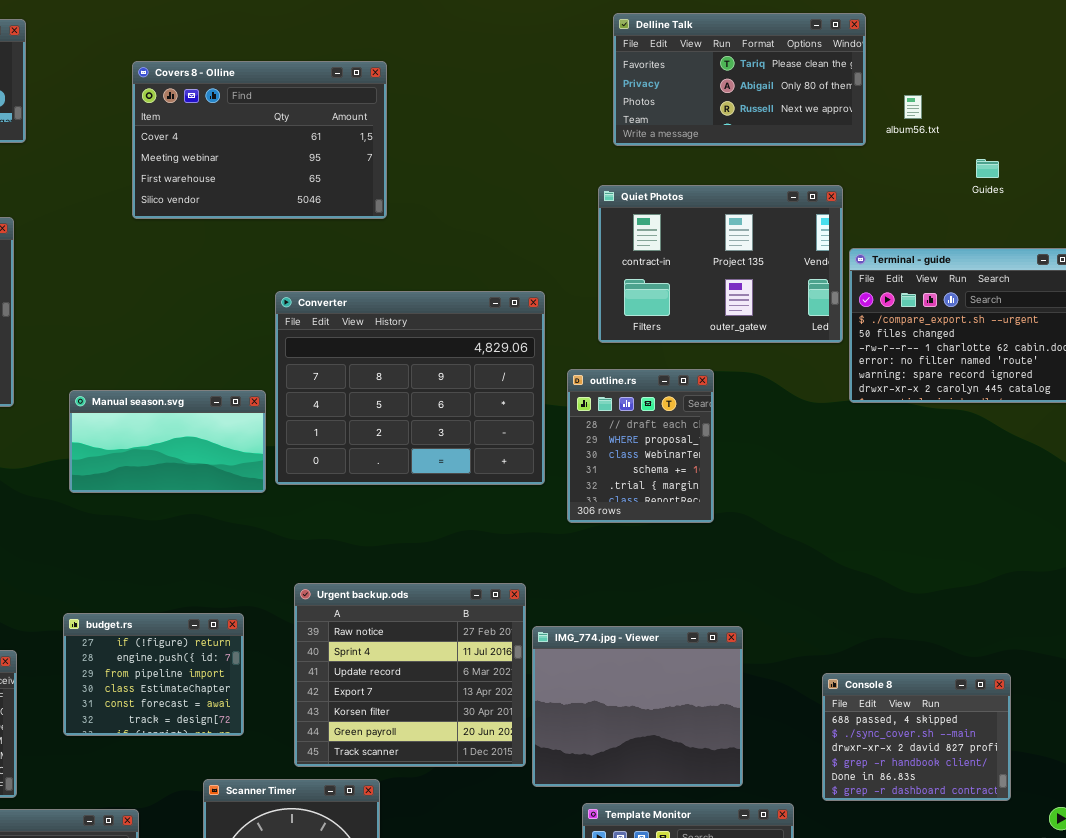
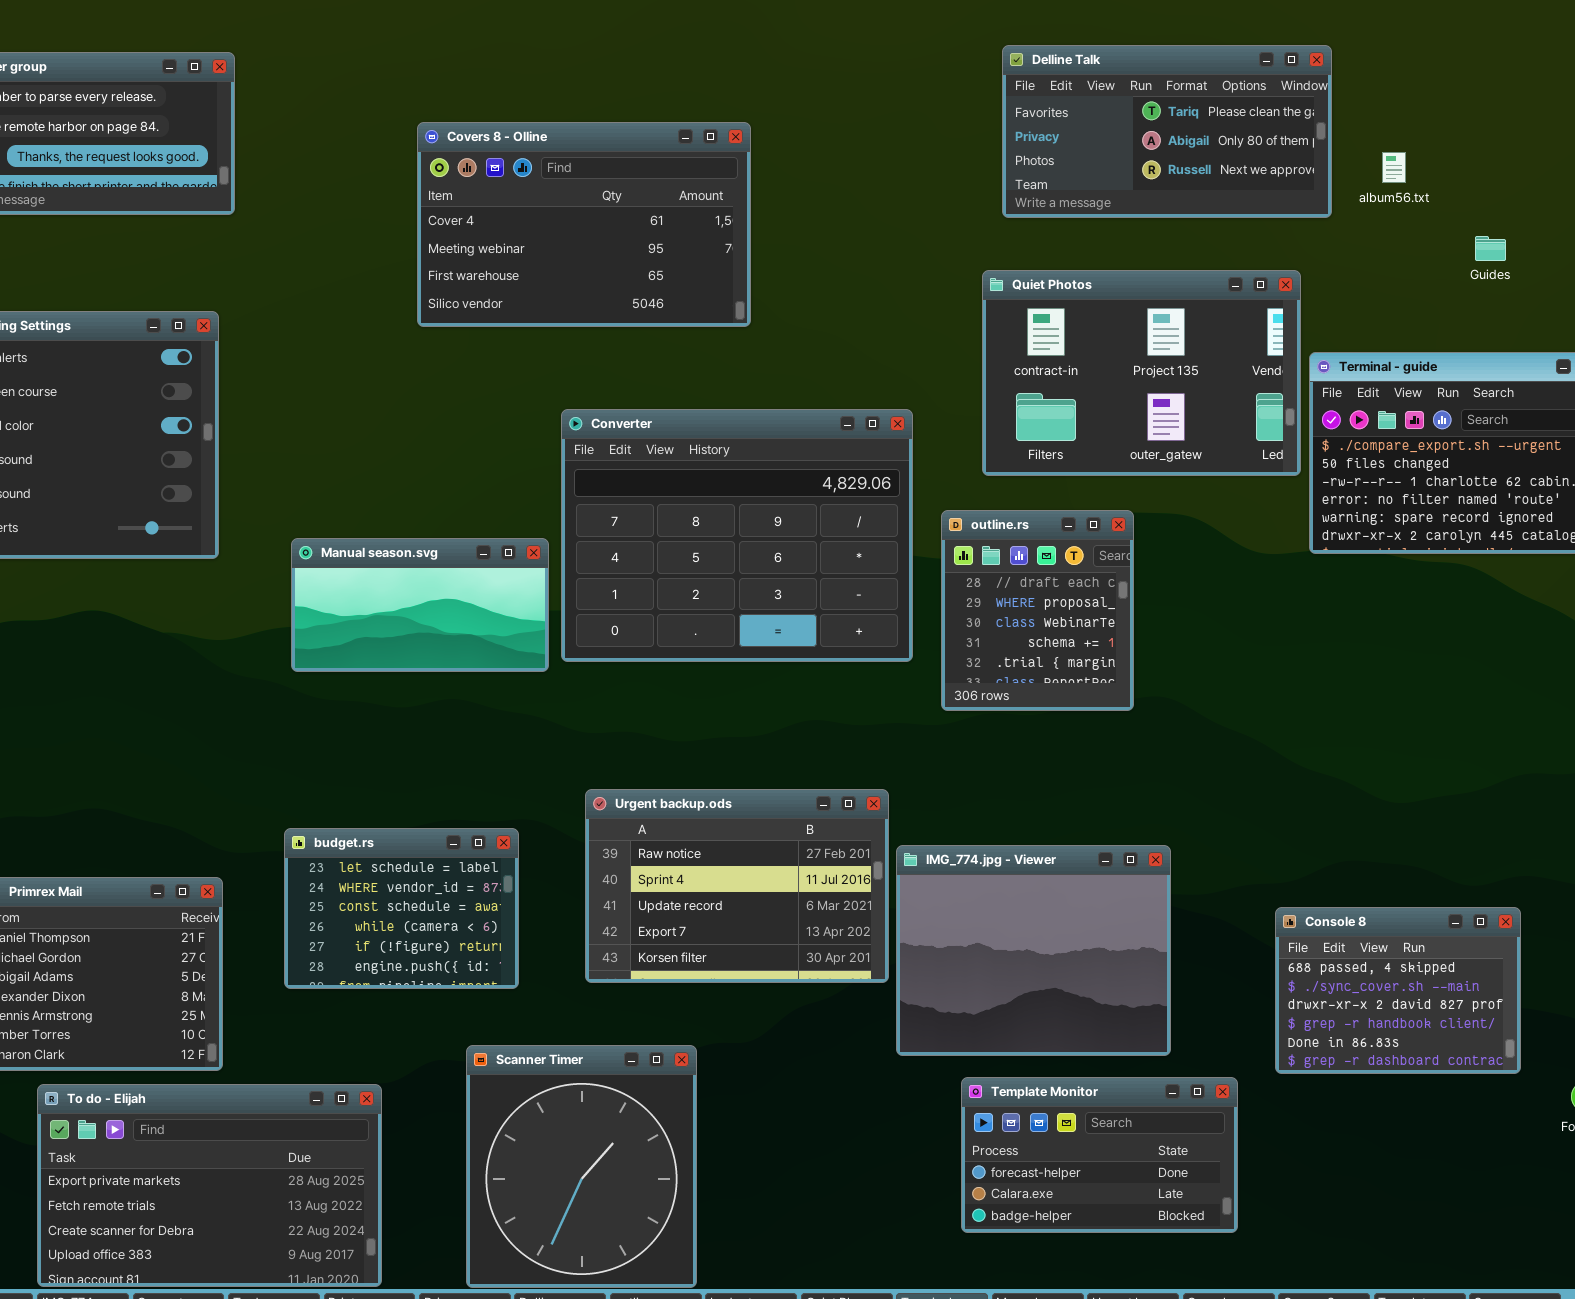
Covers 8 - Olline: [132,61,387,219] -> [417,122,751,327], moved
Urgent backup.ods: [294,583,526,767] -> [585,789,889,983], resized
budget.rs: [63,613,244,736] -> [284,828,519,989], scrolled up 4 rows

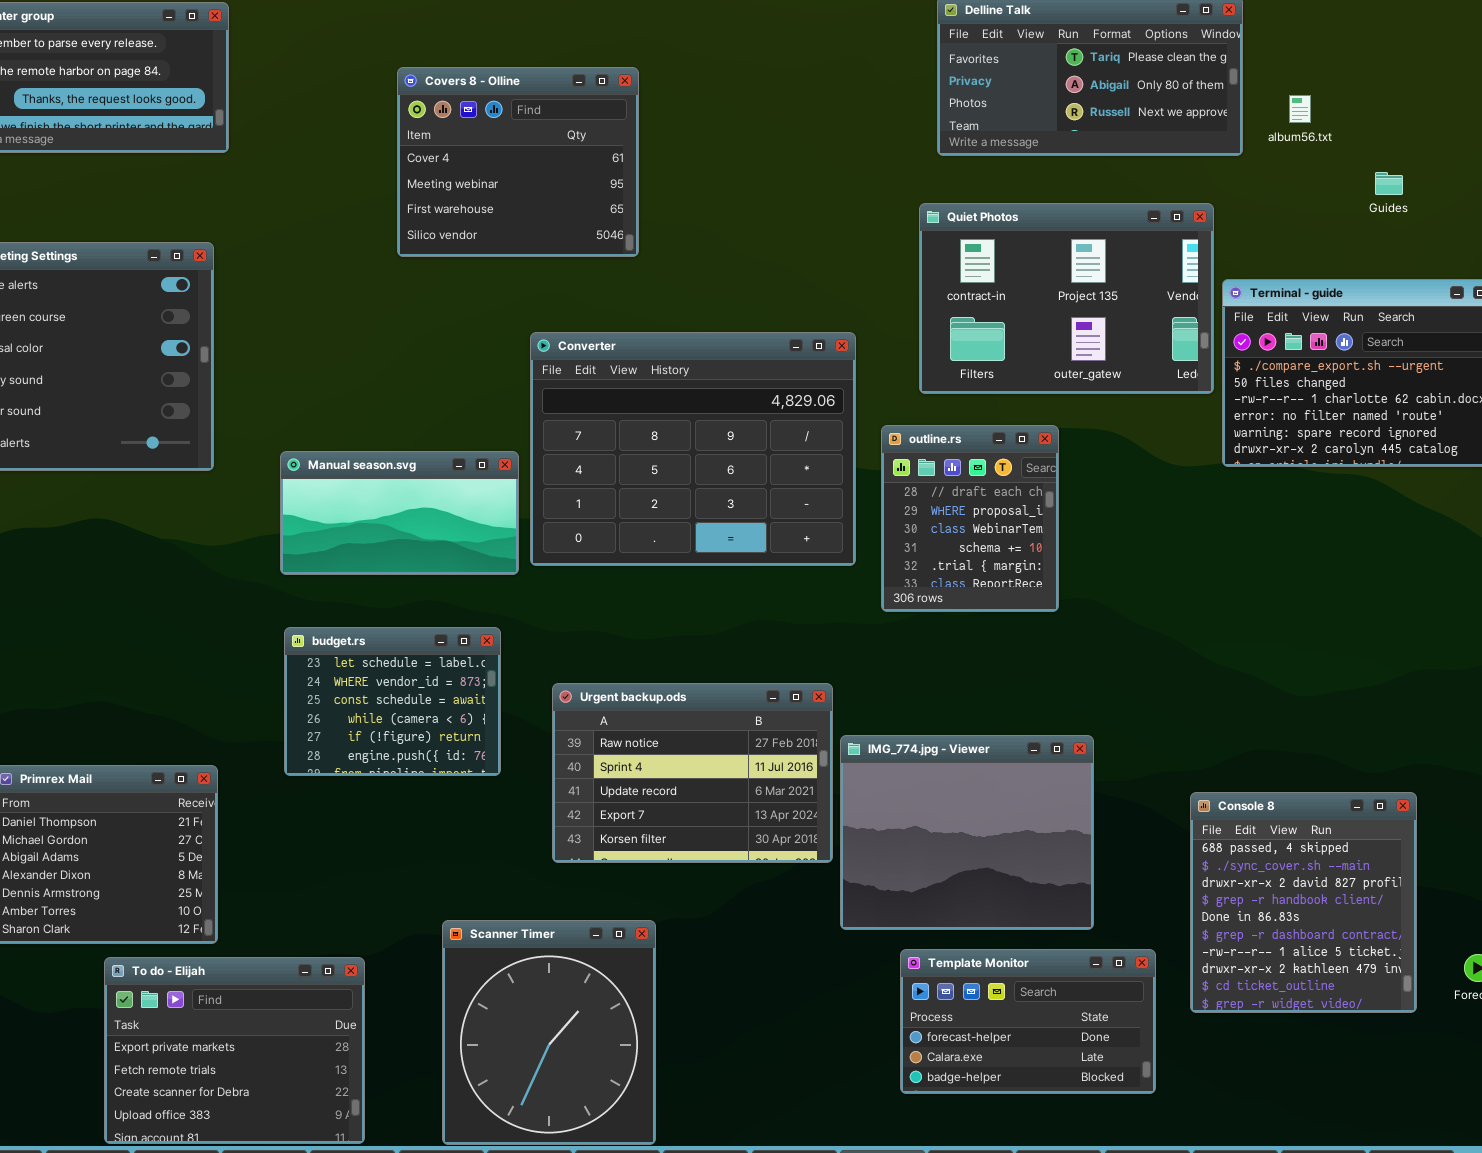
Covers 8 - Olline: [417,122,751,327] -> [397,67,639,257], resized
budget.rs: [284,828,519,989] -> [284,627,501,776], moved
Console 8: [1275,907,1521,1074] -> [1190,792,1417,1013], resized
To do - Elijah: [37,1084,382,1287] -> [104,957,365,1144], resized

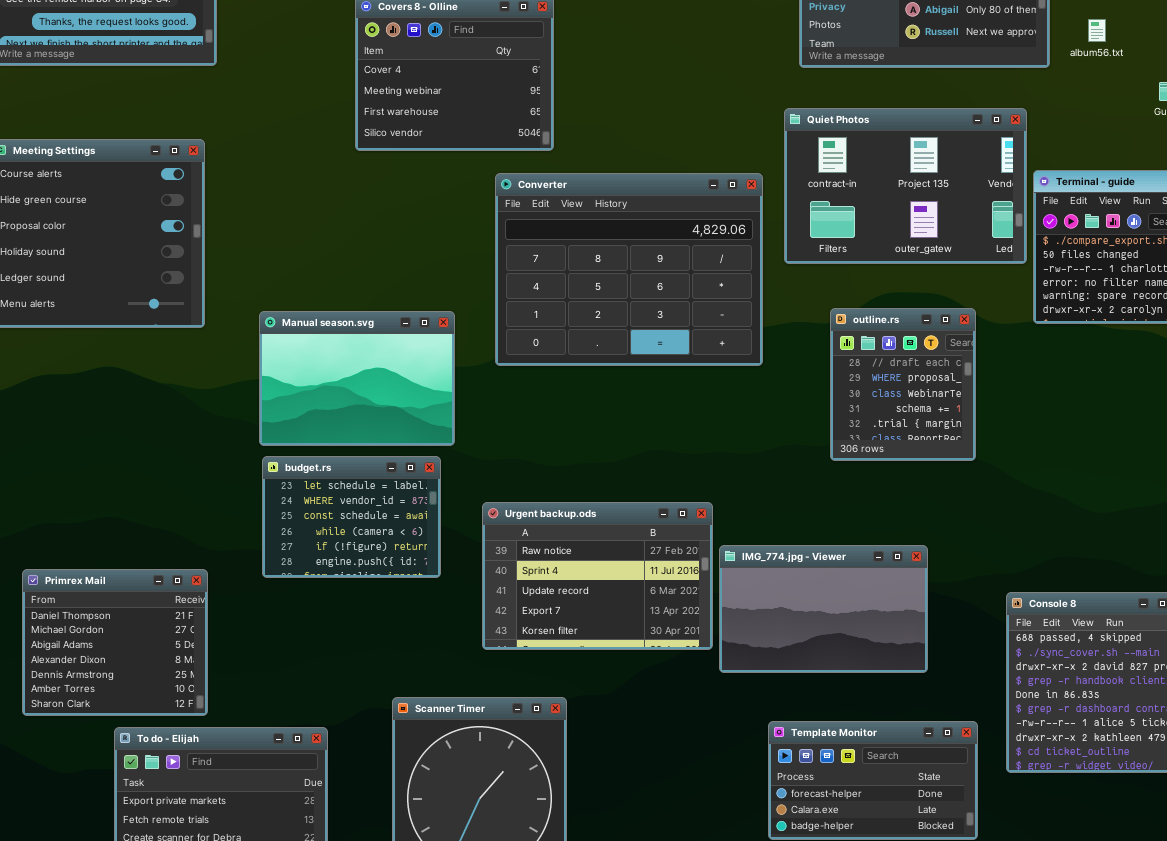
Converter: [530,332,856,566] -> [495,173,763,366], moved
outline.rs: [881,425,1059,612] -> [830,308,976,461], moved
Manual season.svg: [280,451,519,575] -> [259,311,455,446], resized
IMG_774.jpg - Viewer: [840,735,1094,930] -> [719,545,928,673], resized

